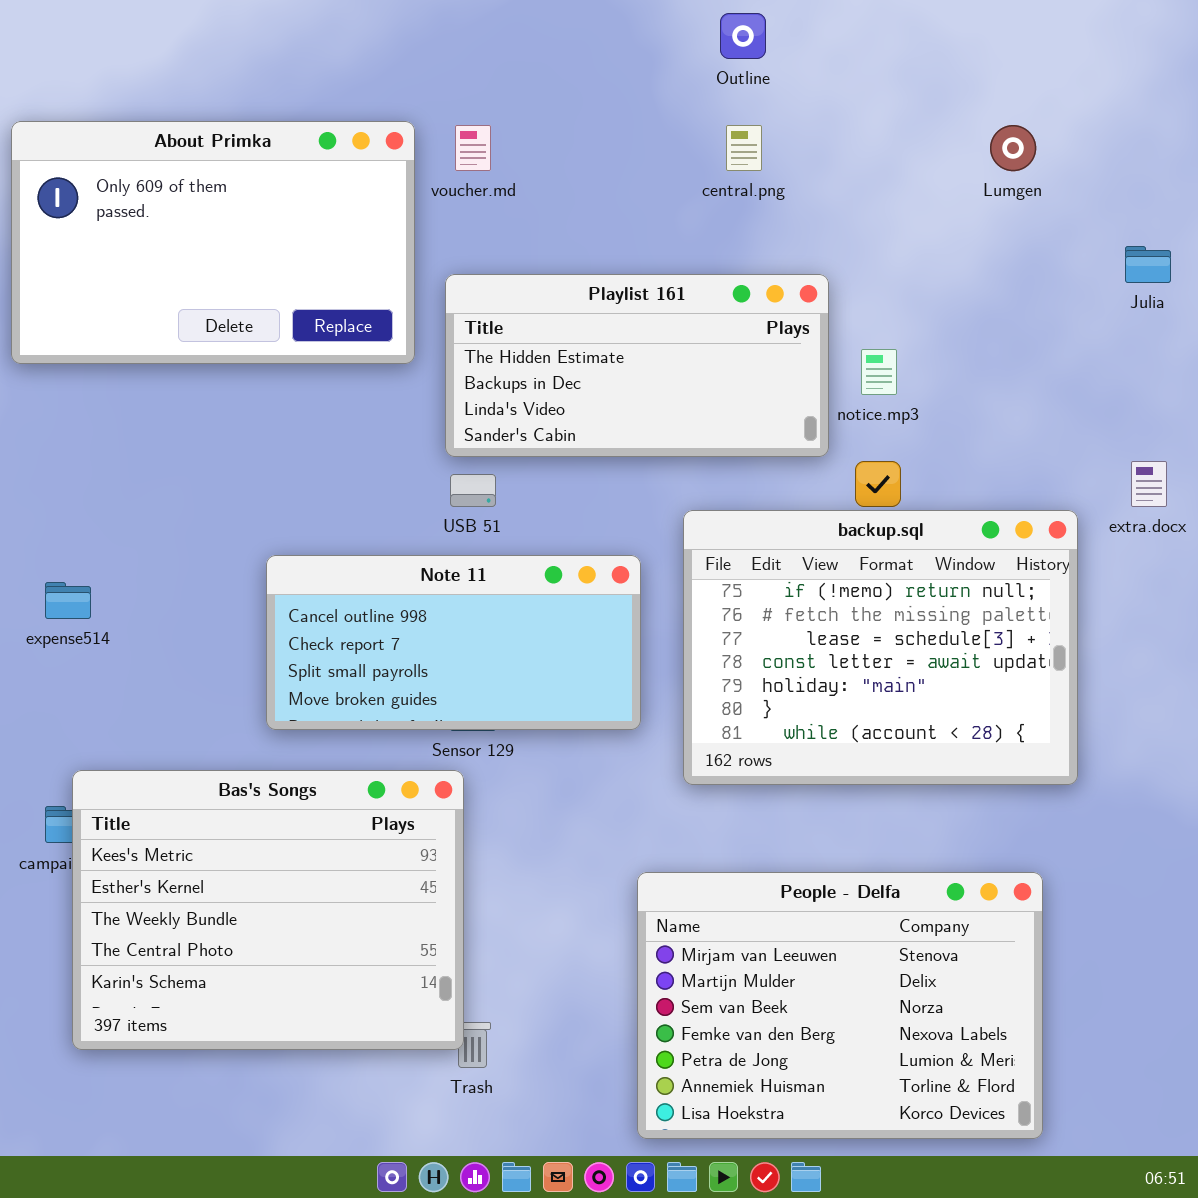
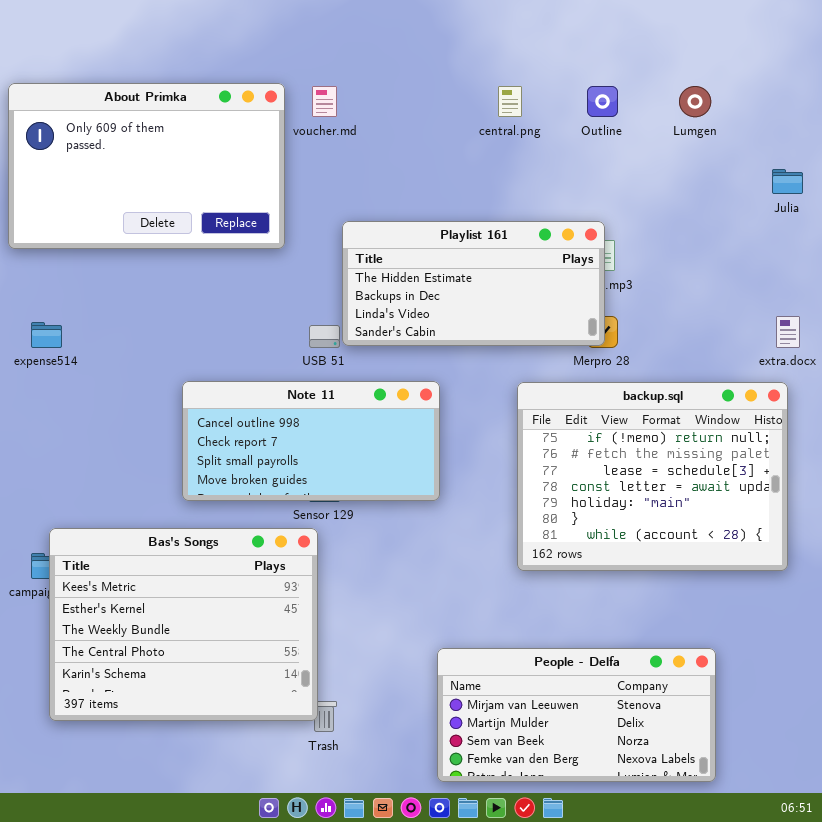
Outline: [720,13,766,59] -> [587,86,618,117], moved
Playlist 161: [445,274,829,457] -> [342,221,605,346], moved
backup.sql: [683,510,1078,785] -> [517,382,788,571], moved
expense514: [45,582,91,619] -> [31,322,62,348], moved
People - Delfa: [637,872,1043,1139] -> [437,648,716,782], resized

